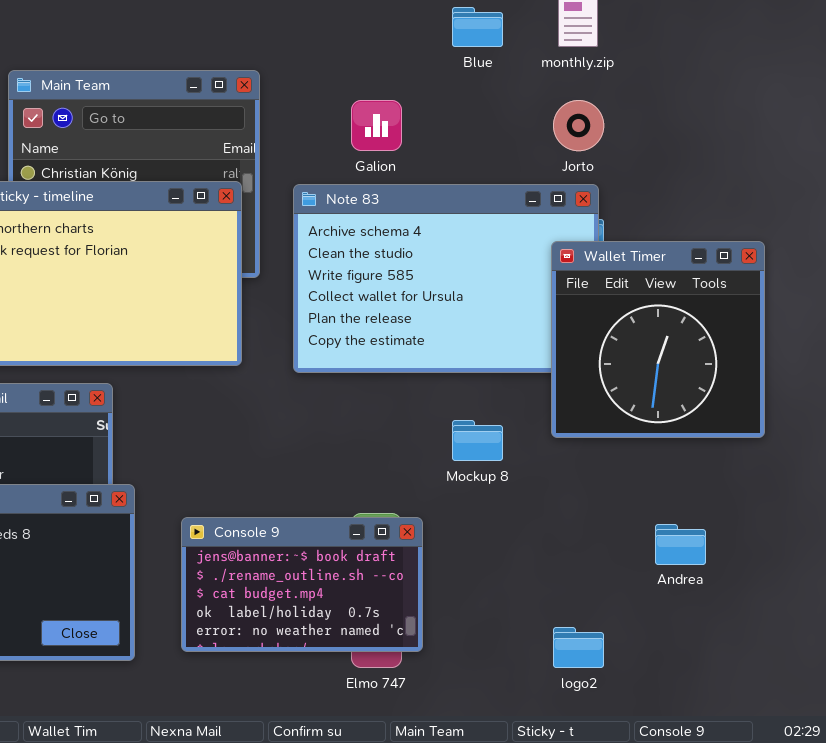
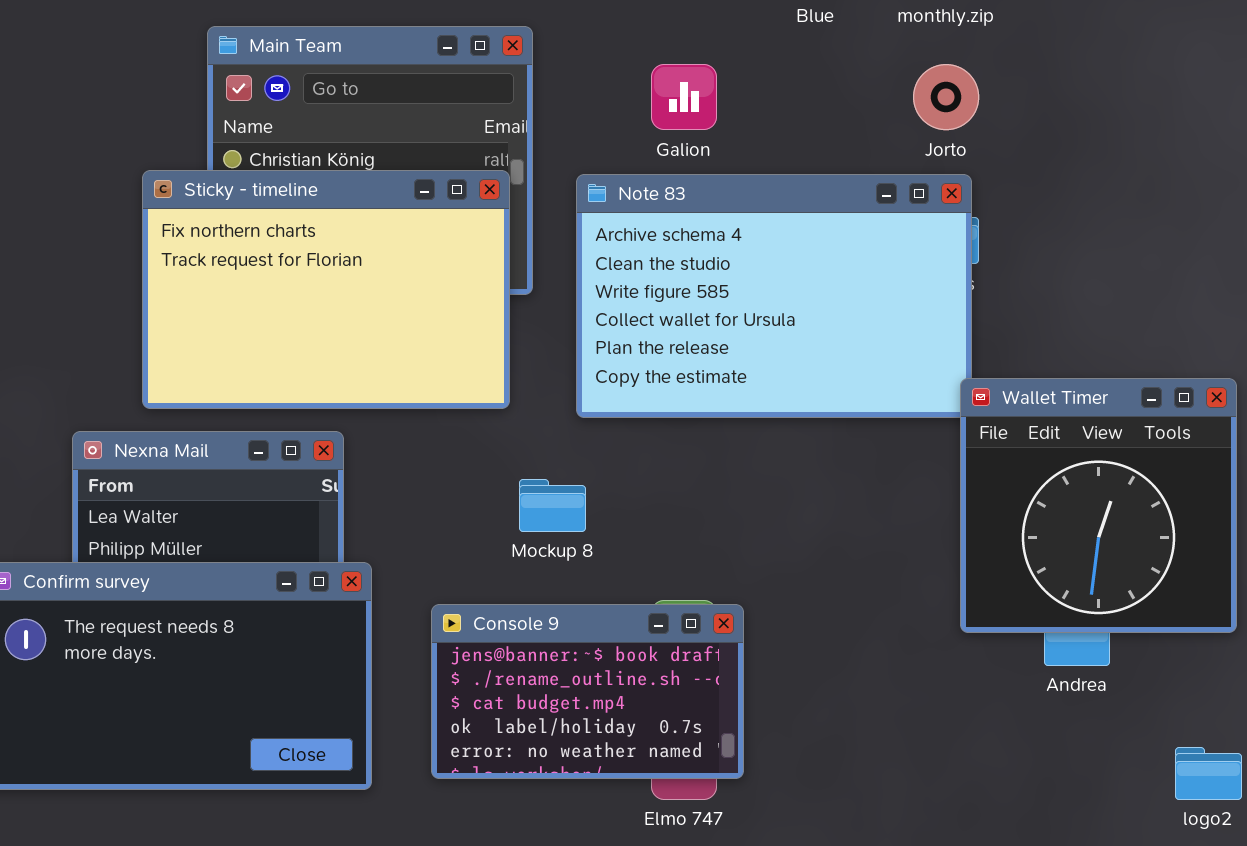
Wallet Timer: [551,241,765,438] -> [960,378,1237,633], moved
Mockup 8: [452,420,503,461] -> [519,479,586,532], moved
logo2: [553,627,604,668] -> [1175,747,1242,800], moved

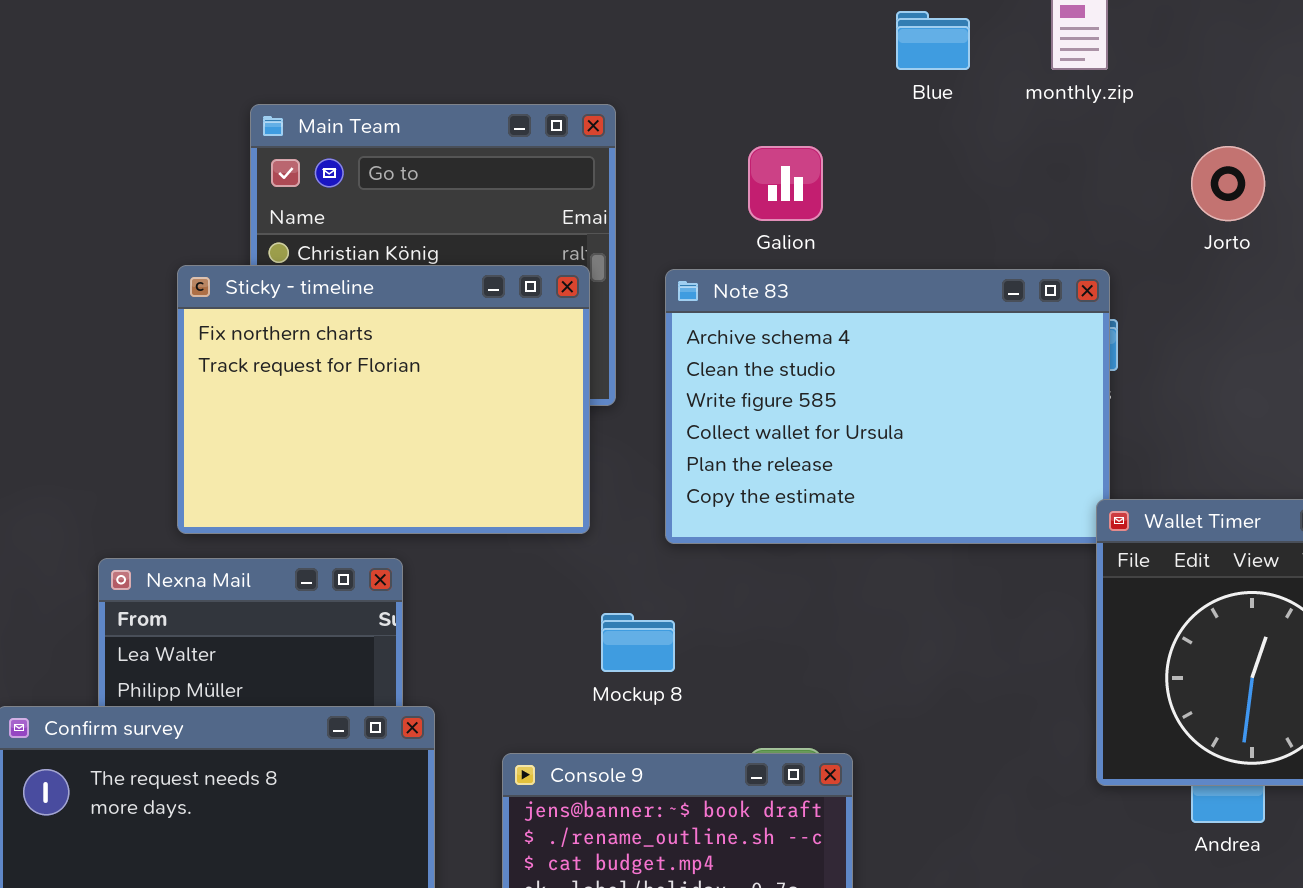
Jorto: [913,64,979,130] -> [1191,146,1265,221], moved

